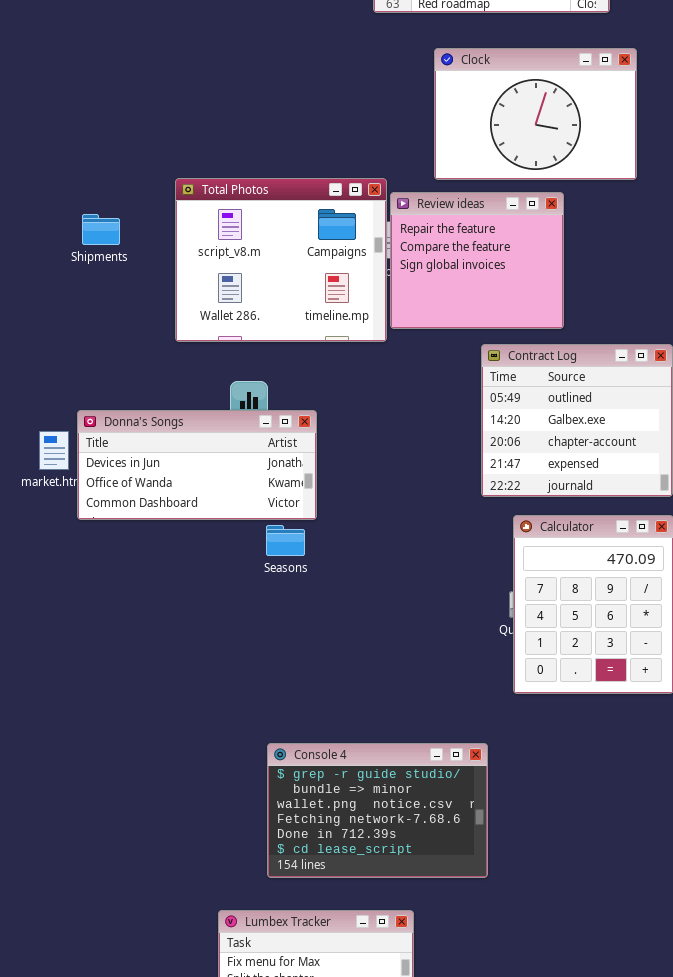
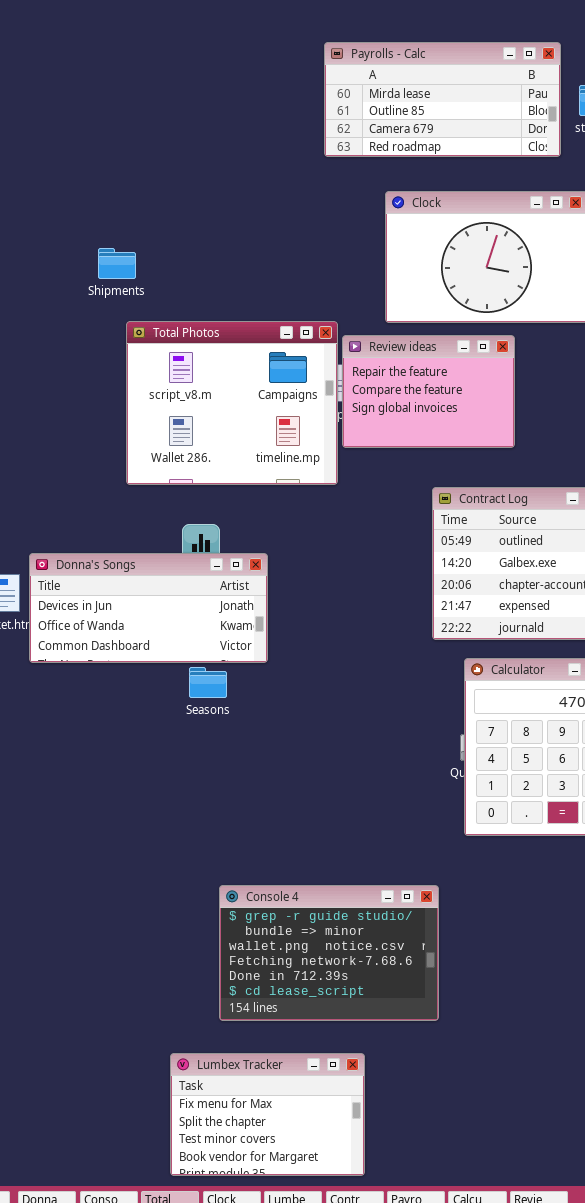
Review ideas: [390,192,564,329] -> [342,335,515,448], resized
Shipments: [82,214,120,245] -> [98,248,136,279], moved
Seasons: [266,525,305,556] -> [189,667,227,698], moved

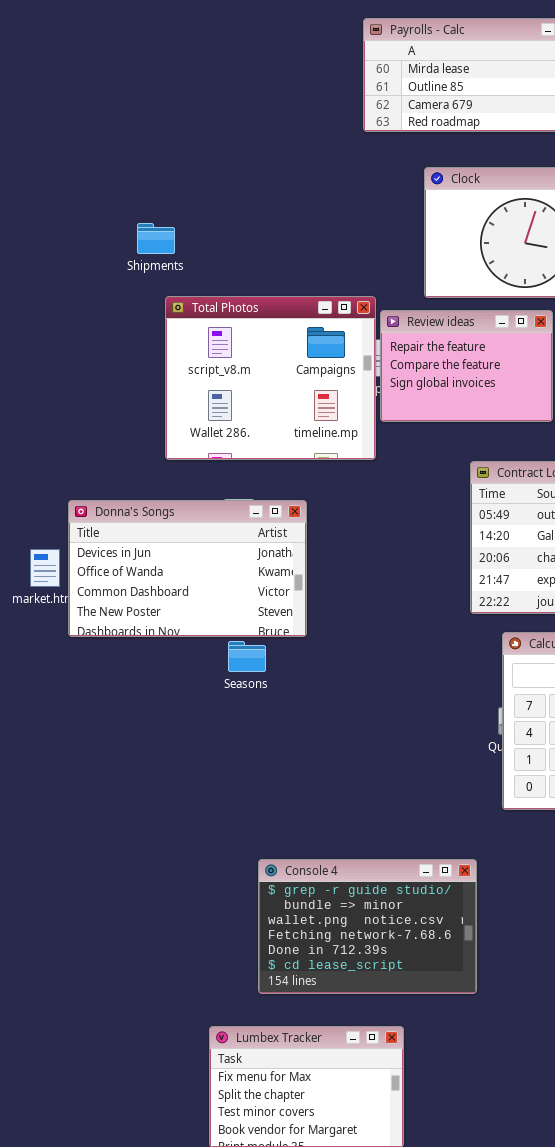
Donna's Songs: [29,553,268,663] -> [68,500,307,637], resized

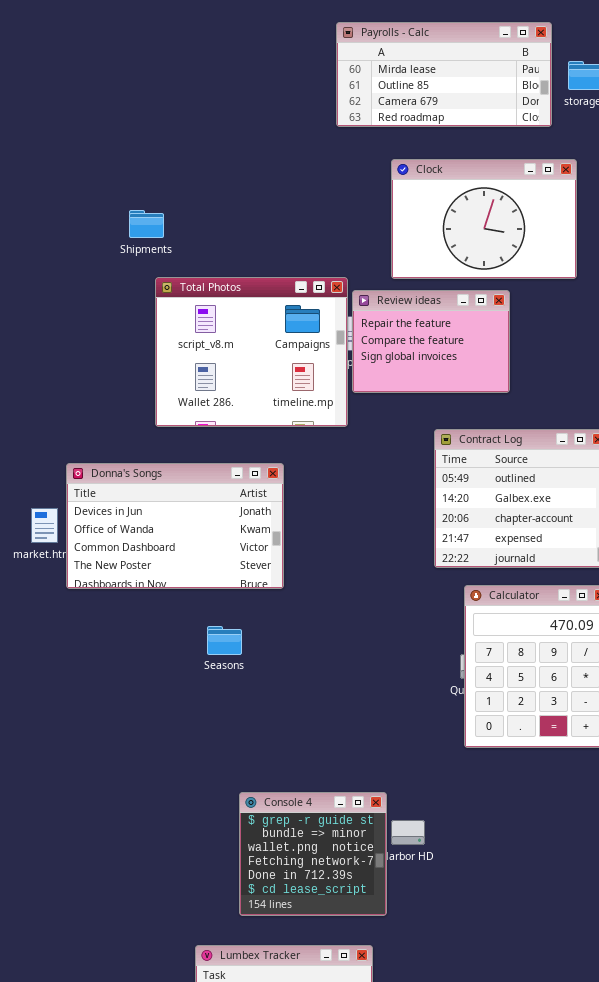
Seasons: [228,641,266,672] -> [207,626,242,655], moved
Console 4: [258,859,477,994] -> [239,792,387,916], resized

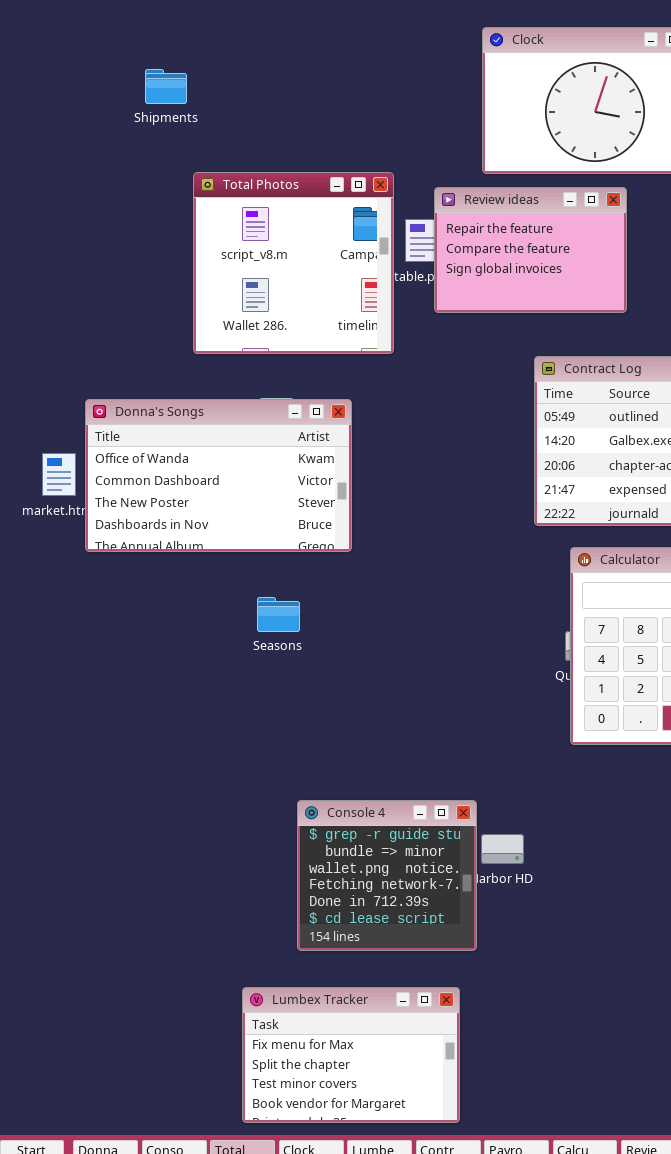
Shipments: [129,210,164,238] -> [145,69,187,104], moved
Total Photos: [155,277,348,427] -> [193,172,394,354], resized
Donna's Songs: [66,463,284,589] -> [85,399,352,552], scrolled down 1 row

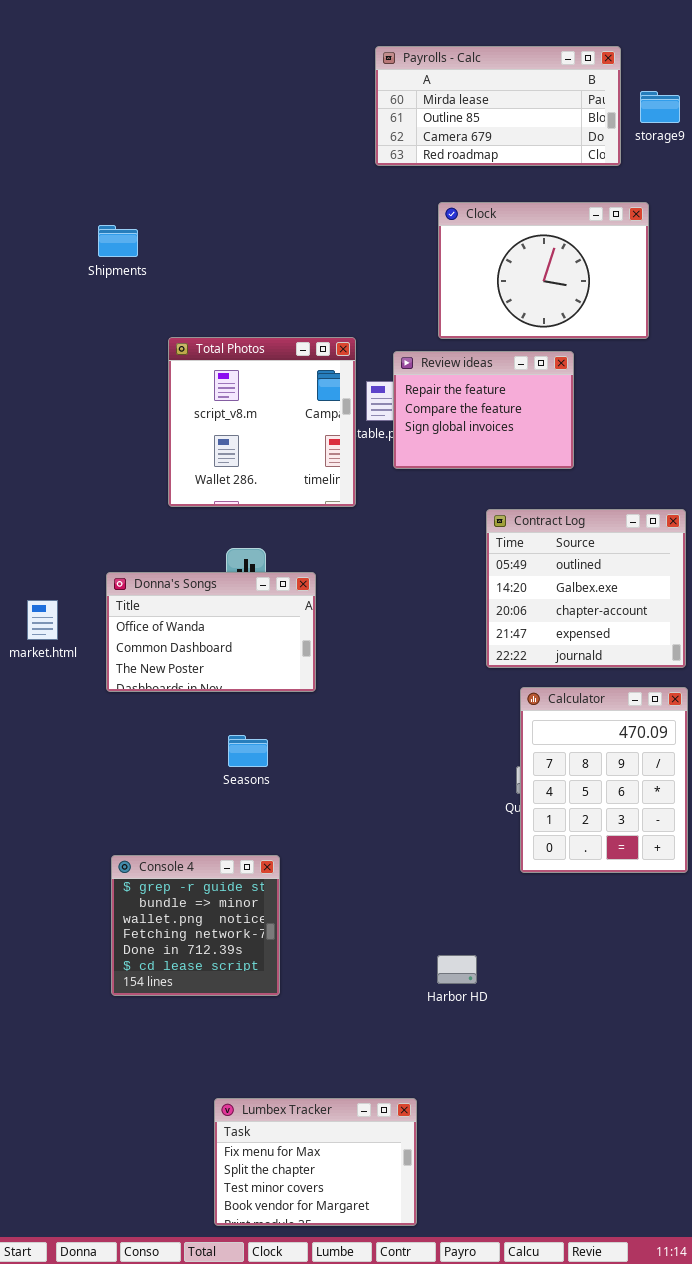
Shipments: [145,69,187,104] -> [98,225,138,257], moved
Donna's Songs: [85,399,352,552] -> [106,572,316,692], resized
Console 4: [297,800,477,951] -> [111,855,280,996], moved

